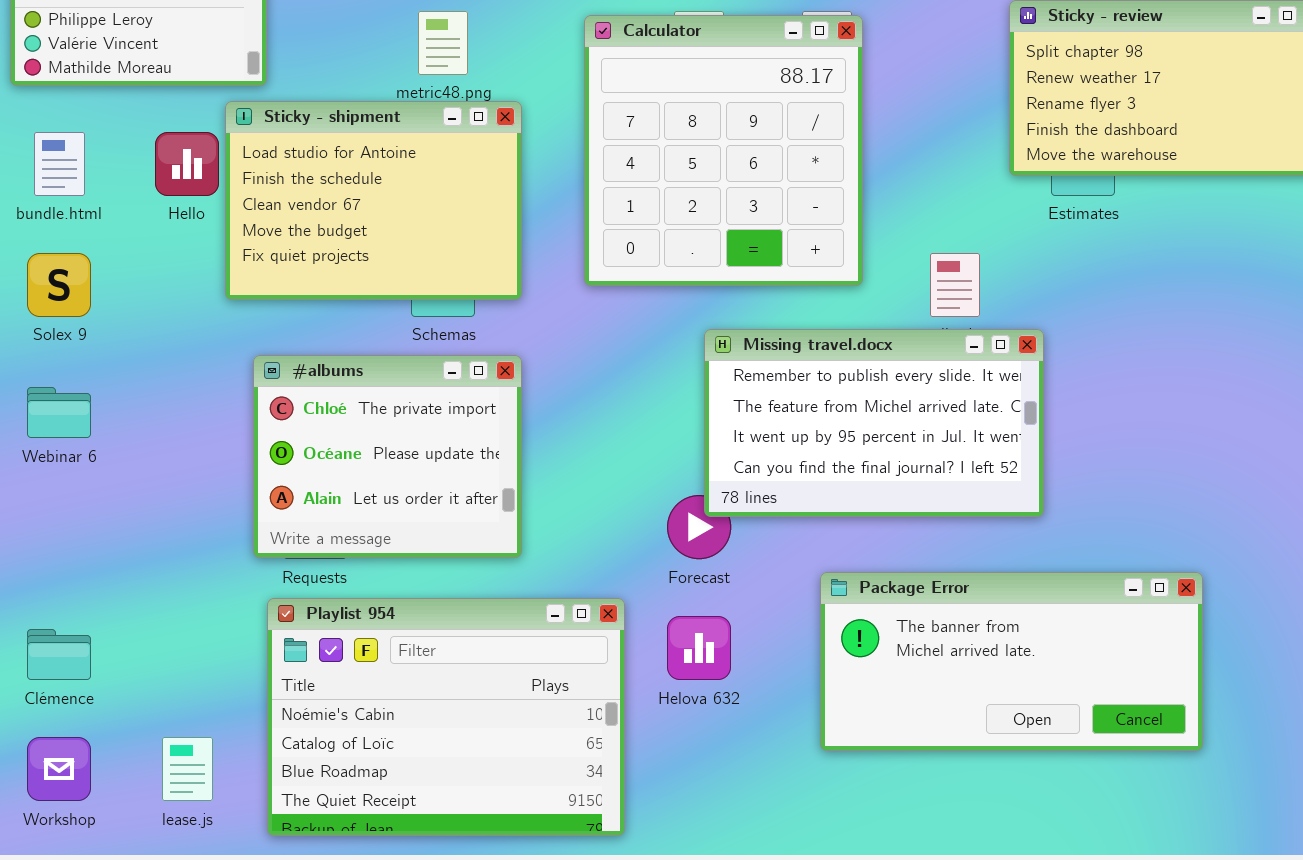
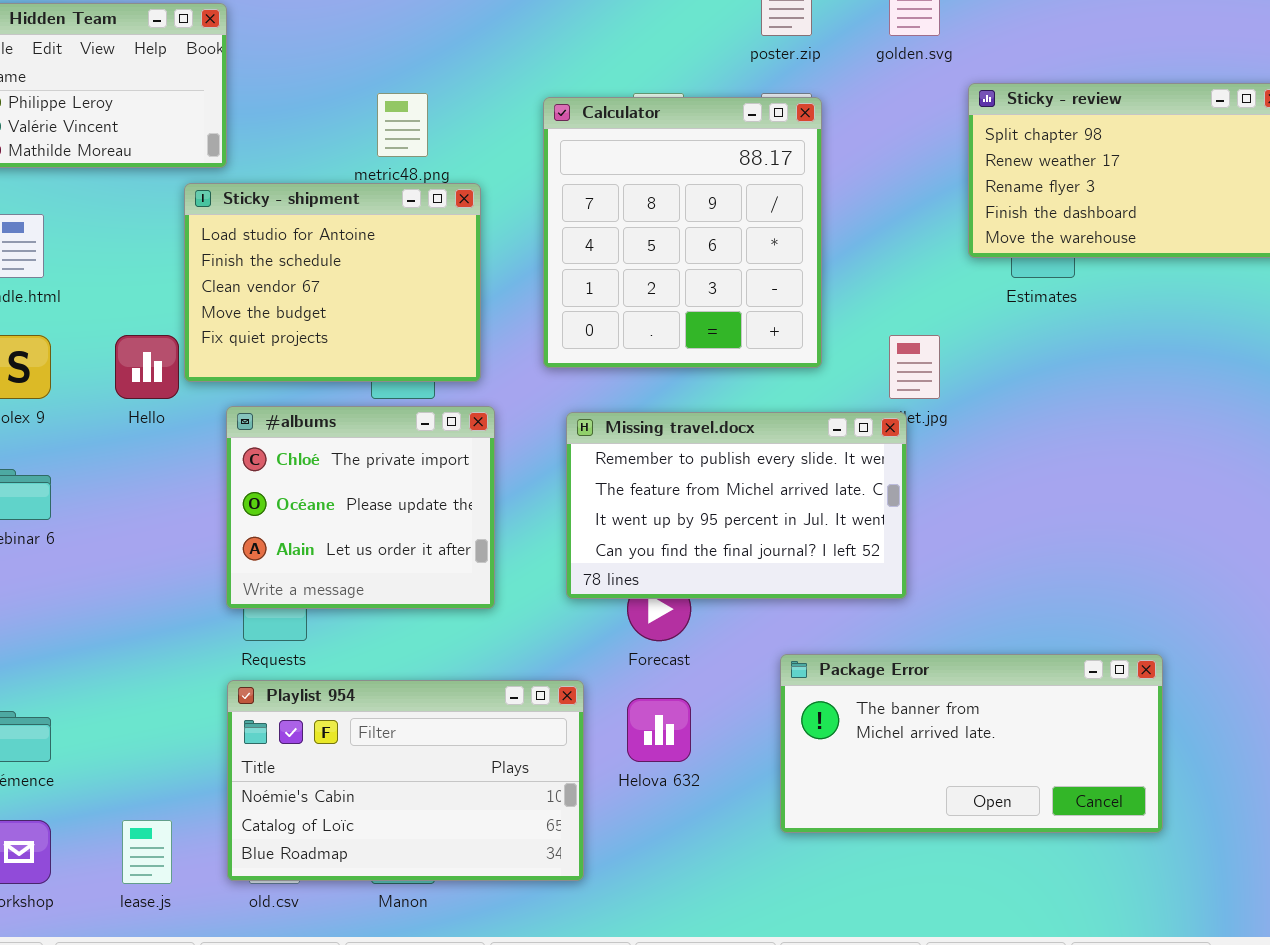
Hello: [155,132,219,196] -> [115,335,179,399], moved
Missing travel.docx: [704,329,1044,517] -> [566,412,907,599], moved
#albums: [253,355,522,558] -> [226,406,495,609], moved
Playlist 954: [267,598,625,836] -> [227,680,584,881], resized

